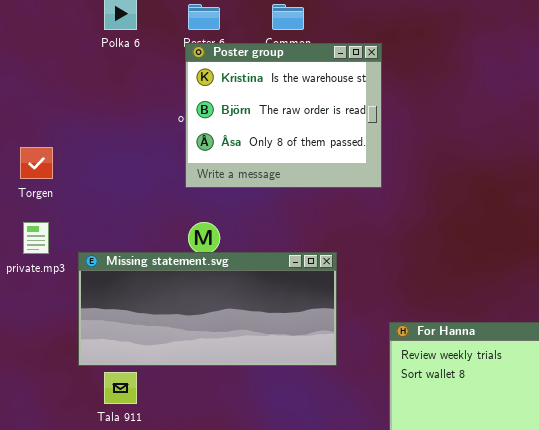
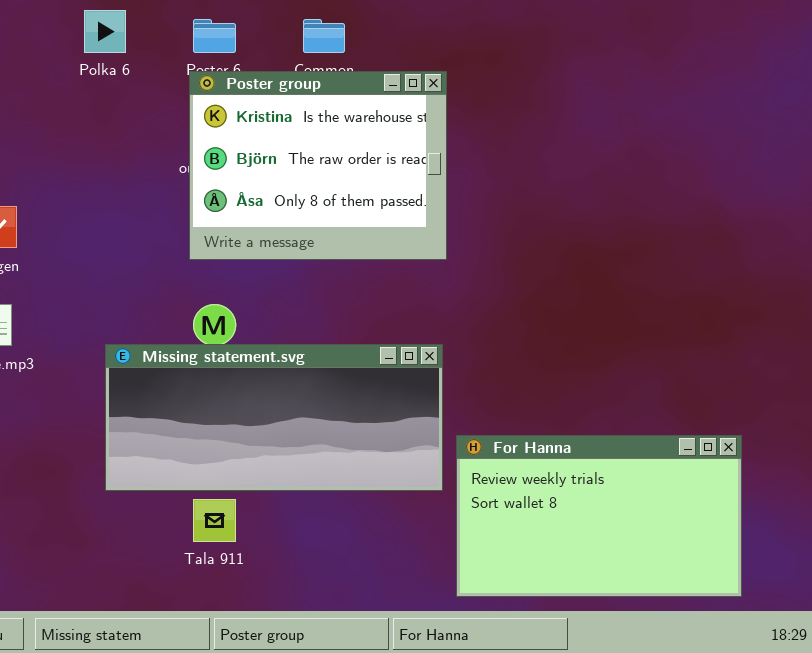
Missing statement.svg: [78,252,337,366] -> [105,344,443,491], moved
Tala 911: [104,372,137,404] -> [193,499,236,542], moved

